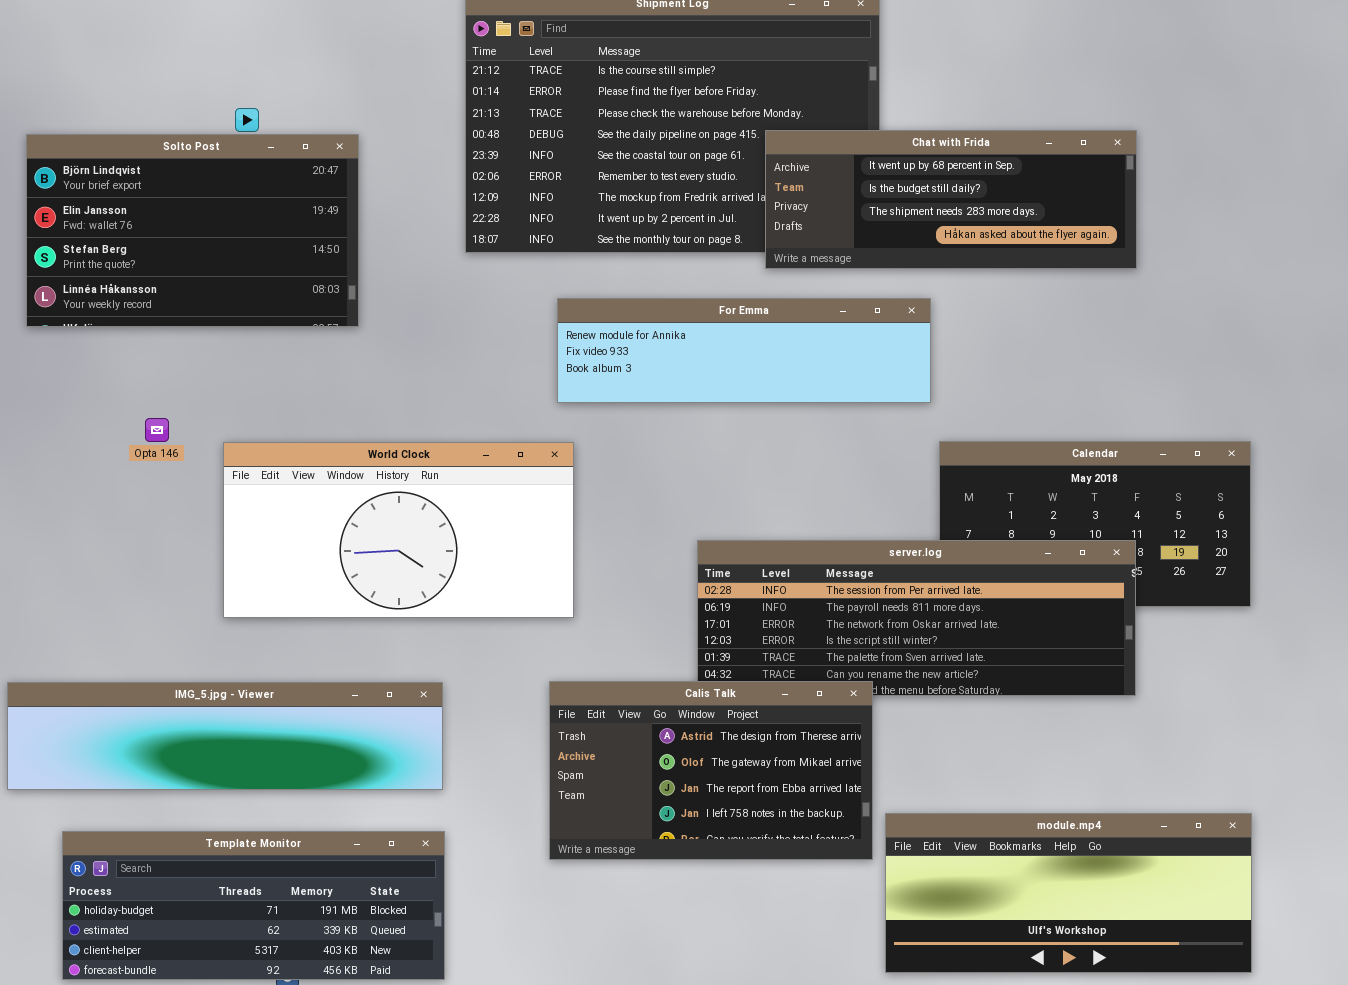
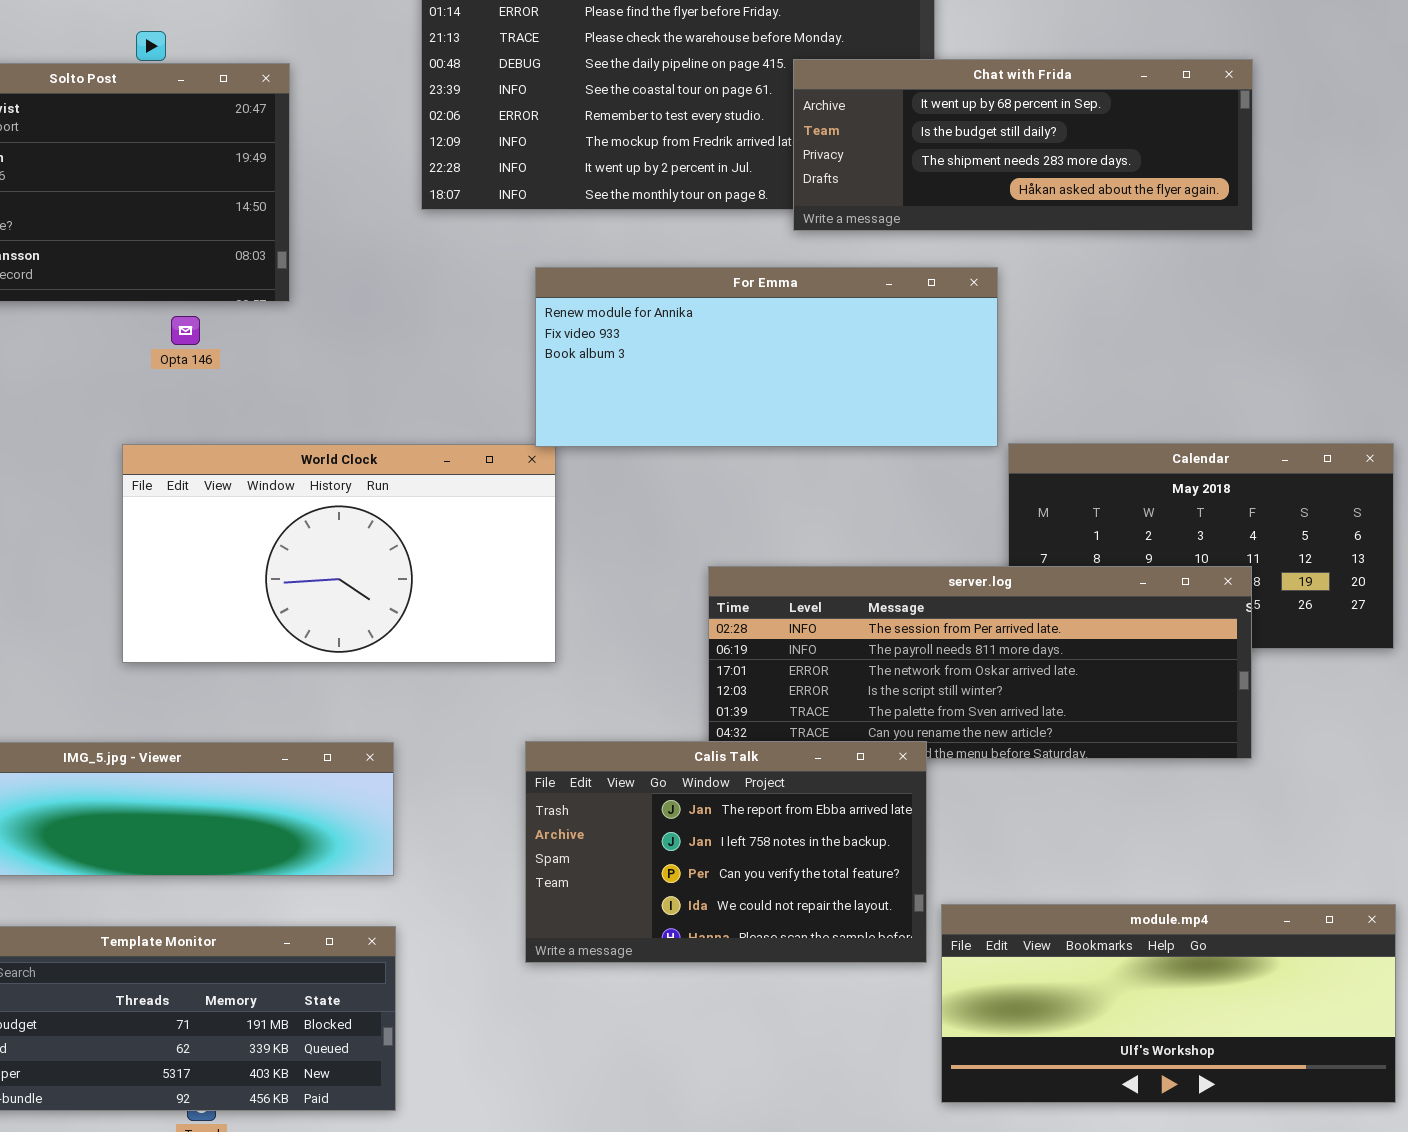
For Emma: [557,298,931,403] -> [535,267,998,447], resized
Opta 146: [145,418,169,442] -> [171,316,200,345], moved
Calis Talk: [549,681,873,860] -> [525,741,927,963], scrolled down 2 rows

